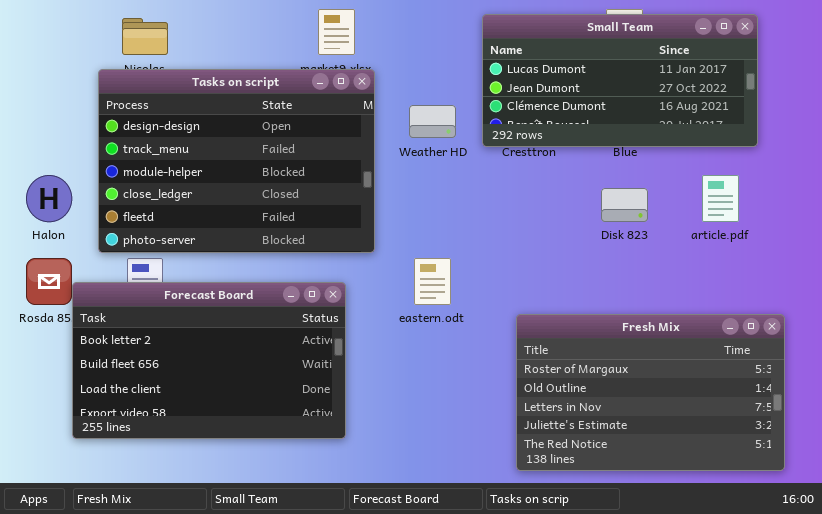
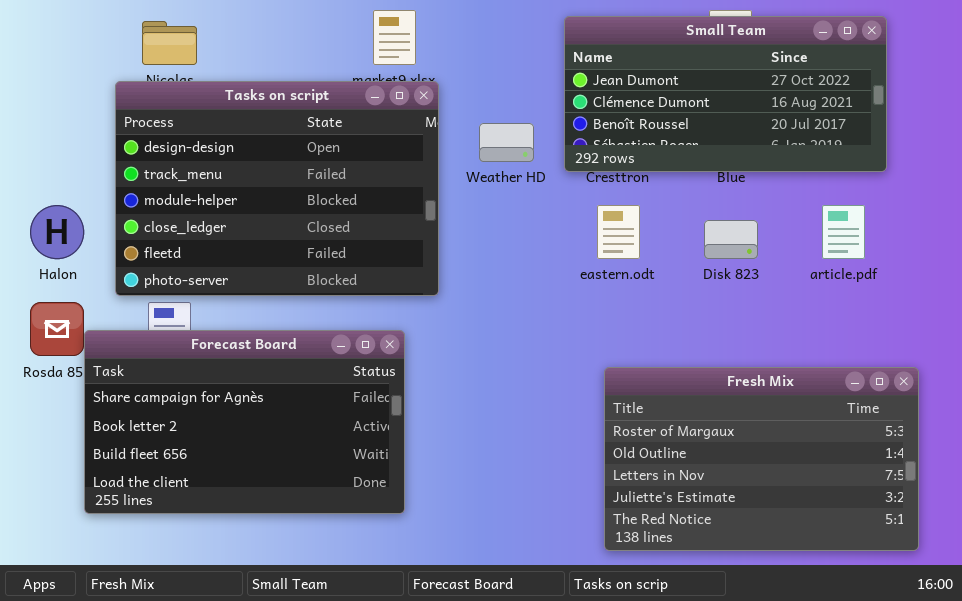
Small Team: [482,14,758,147] -> [564,16,887,172], scrolled down 1 row
eastern.odt: [414,258,451,305] -> [597,205,640,259], moved
Forecast Board: [72,282,346,439] -> [84,330,405,514], scrolled up 1 row

